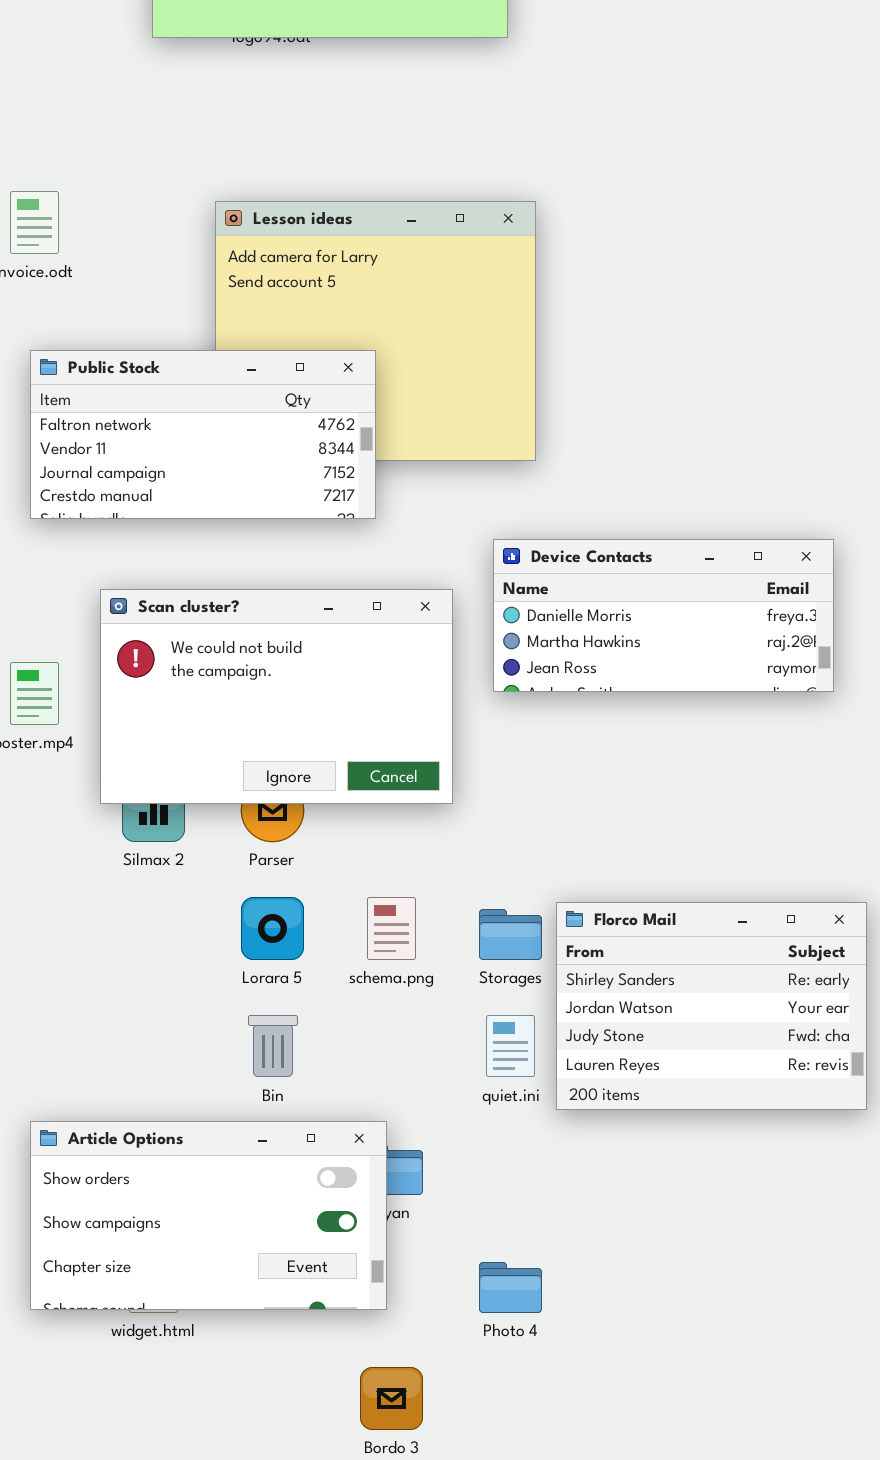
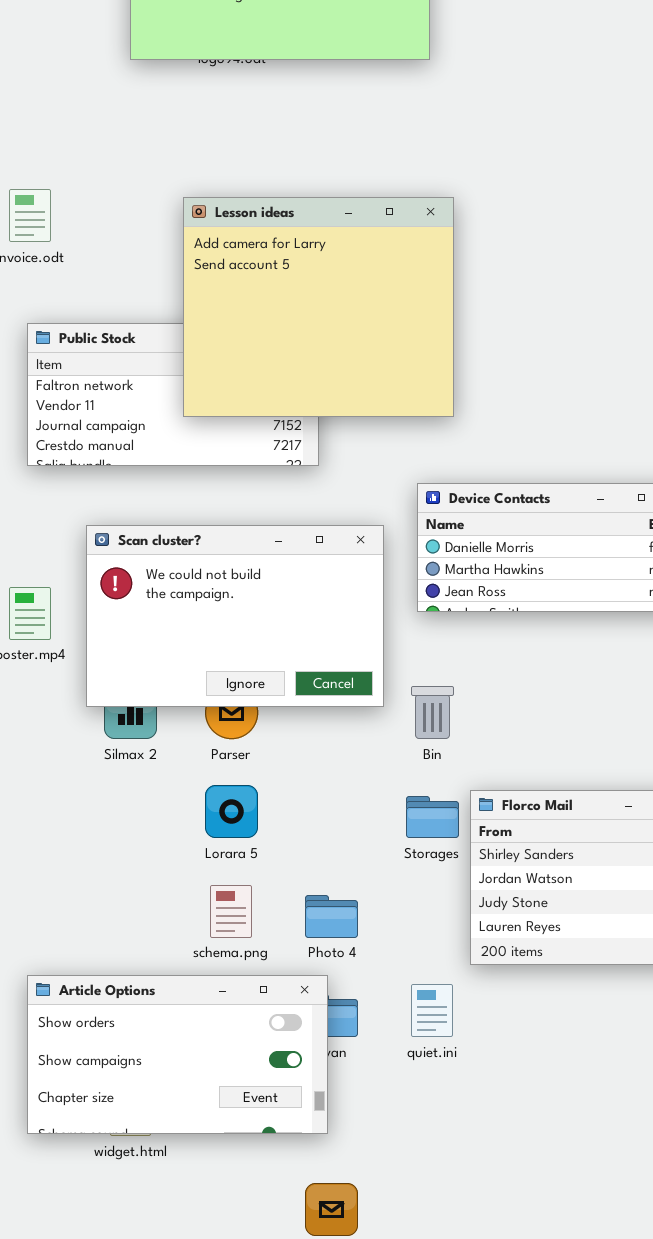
Lesson ideas: [215,201,536,461] -> [183,197,454,417], raised
schema.png: [367,897,416,960] -> [210,885,252,938], moved
Bin: [248,1015,298,1077] -> [411,686,454,739], moved
quiet.ini: [486,1015,535,1077] -> [411,984,453,1037], moved
Photo 4: [479,1262,542,1313] -> [305,895,358,938], moved

